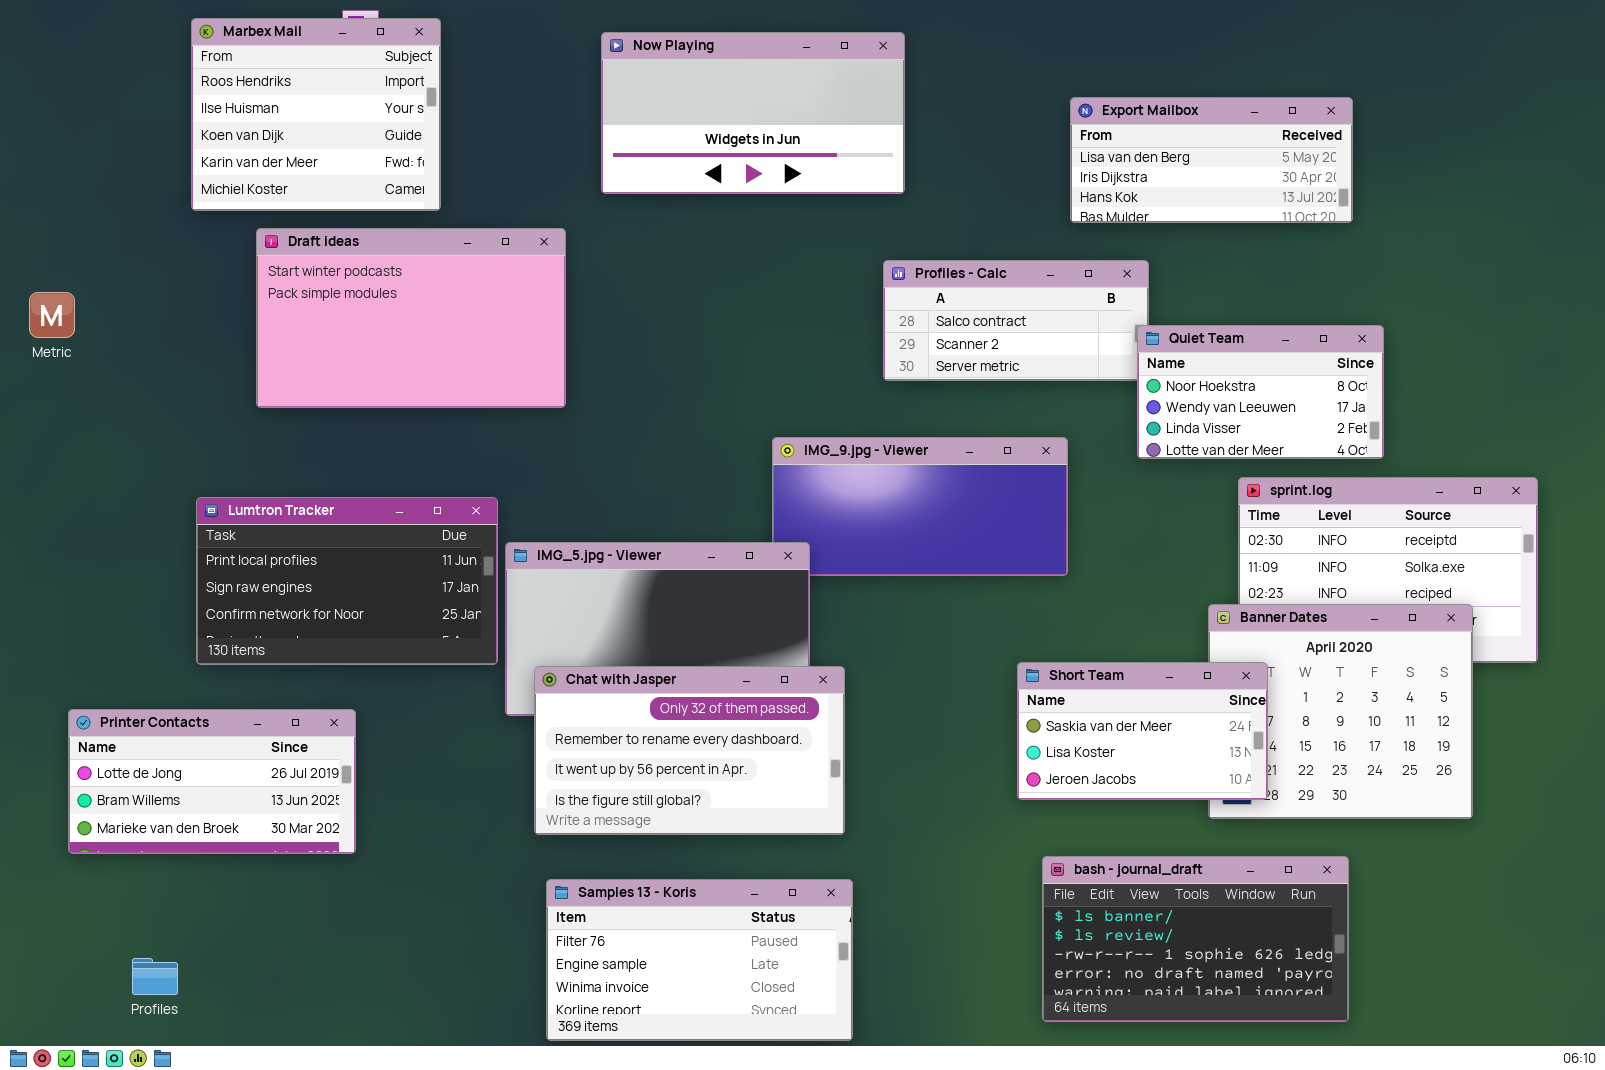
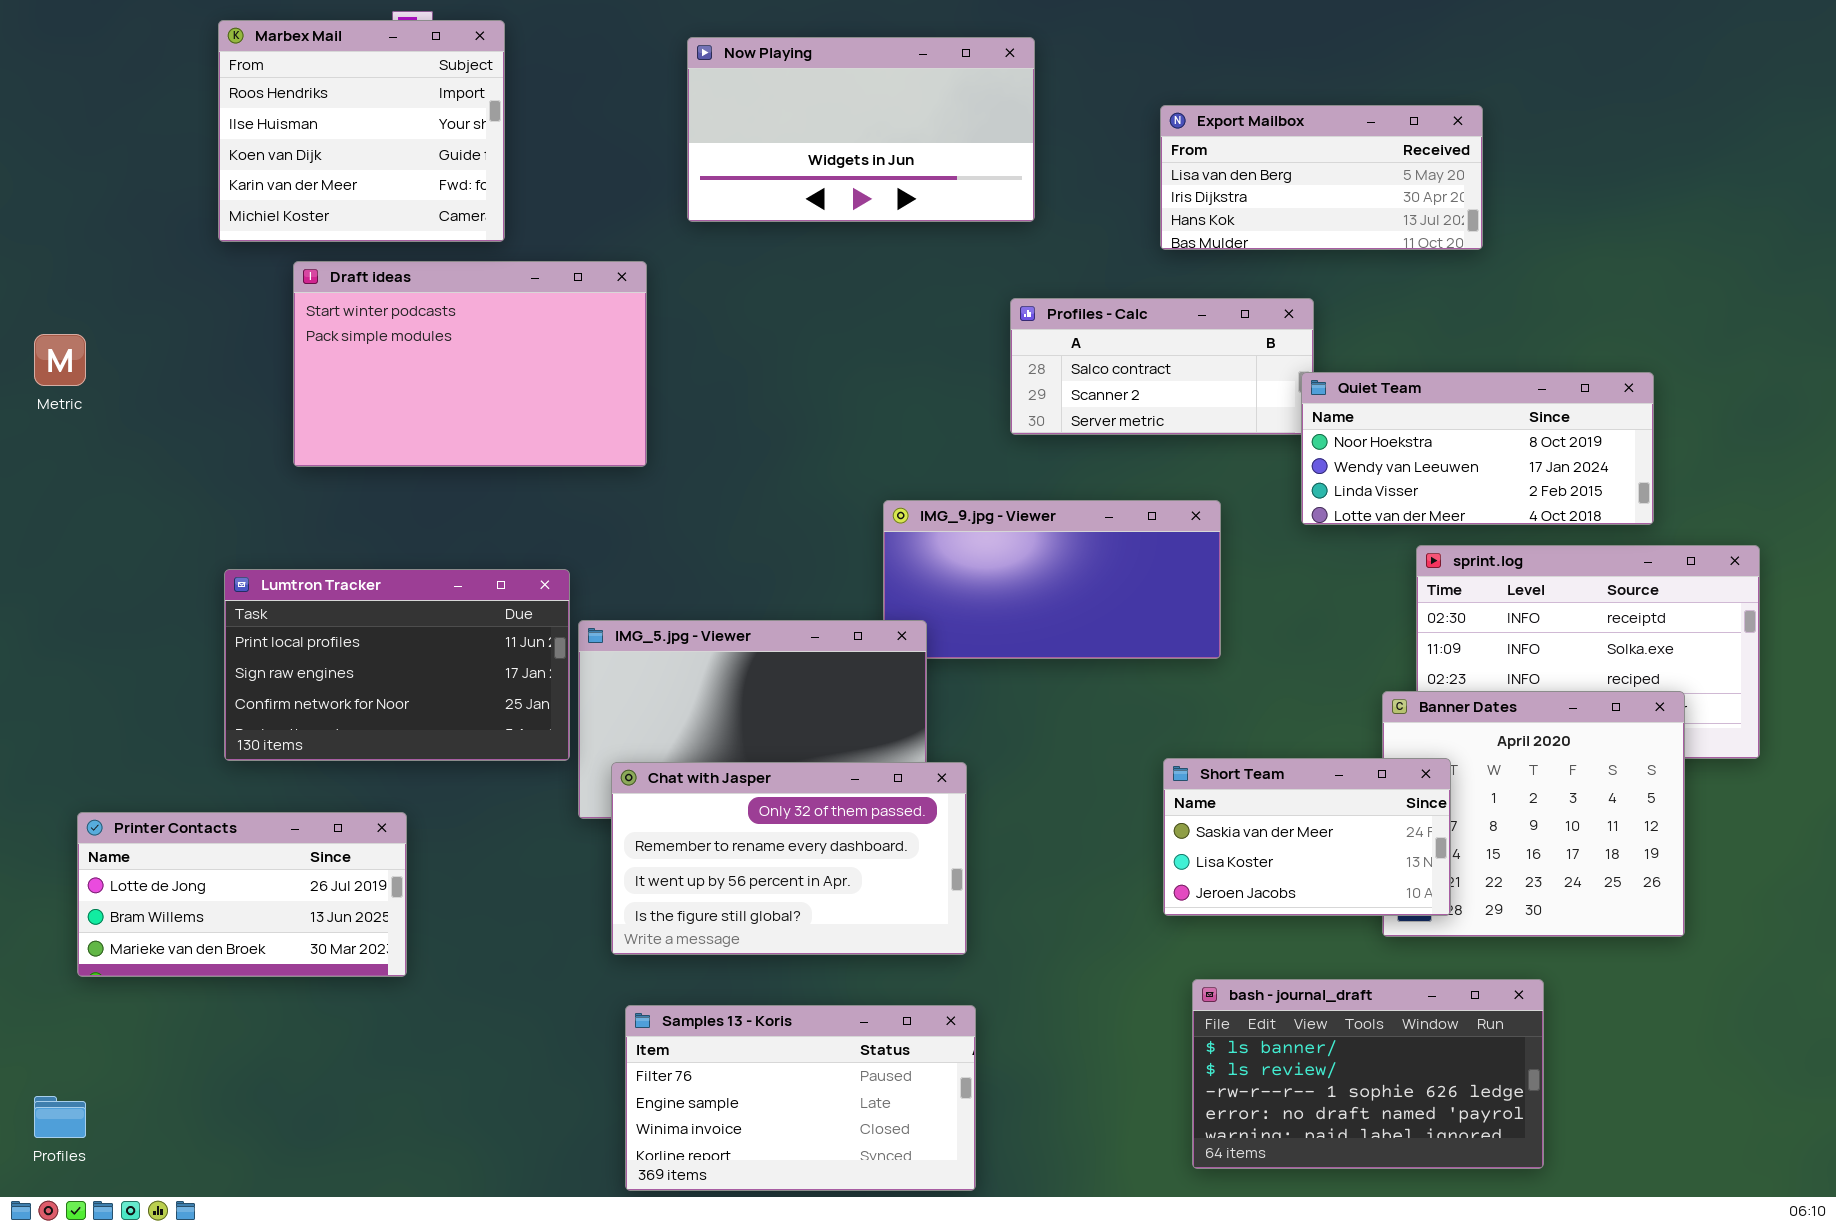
Export Mailbox: [1070,97,1353,223] -> [1160,105,1483,250], moved
Quiet Team: [1137,325,1384,459] -> [1301,372,1654,525], resized
Profiles: [132,958,178,995] -> [34,1096,86,1138], moved

